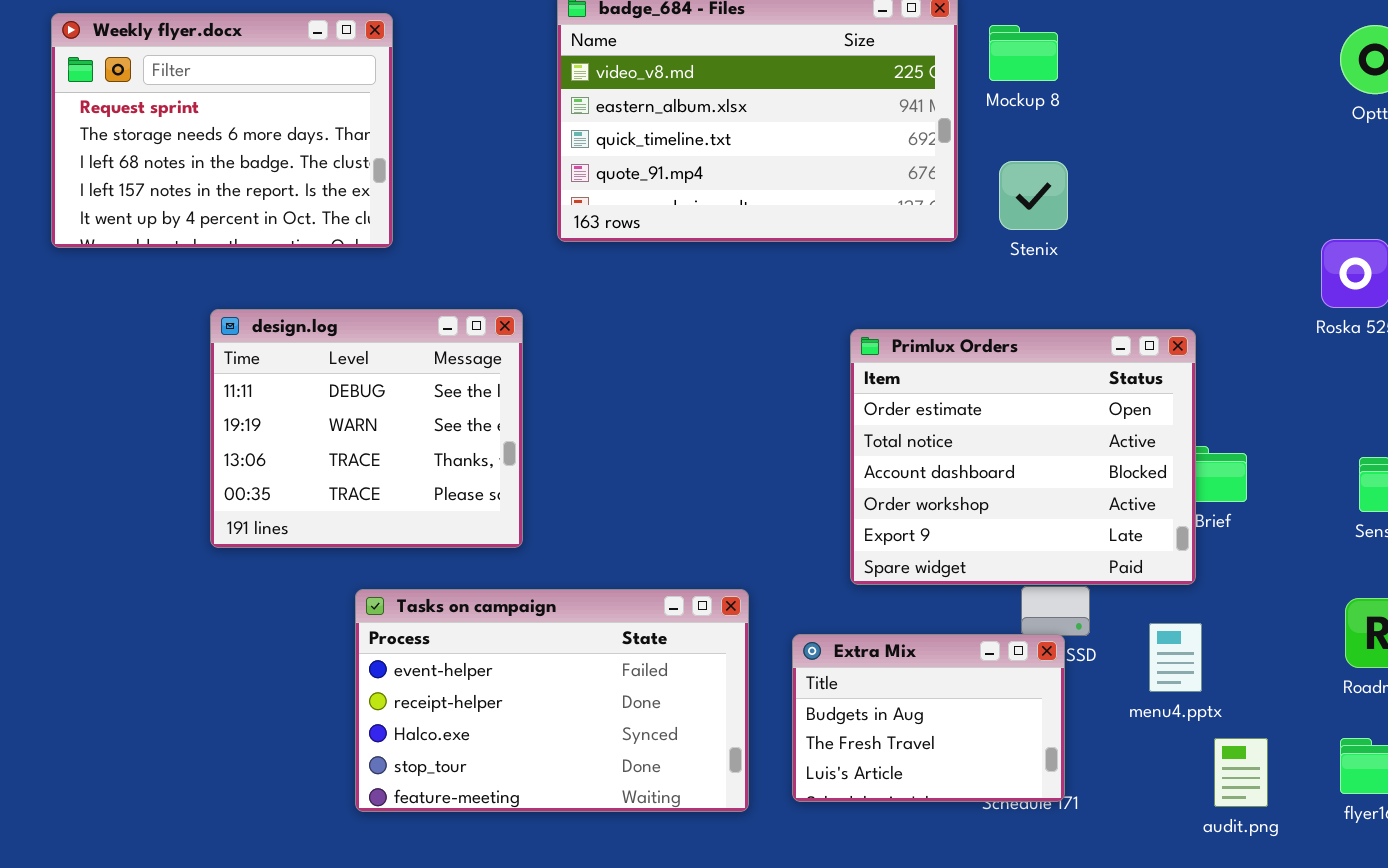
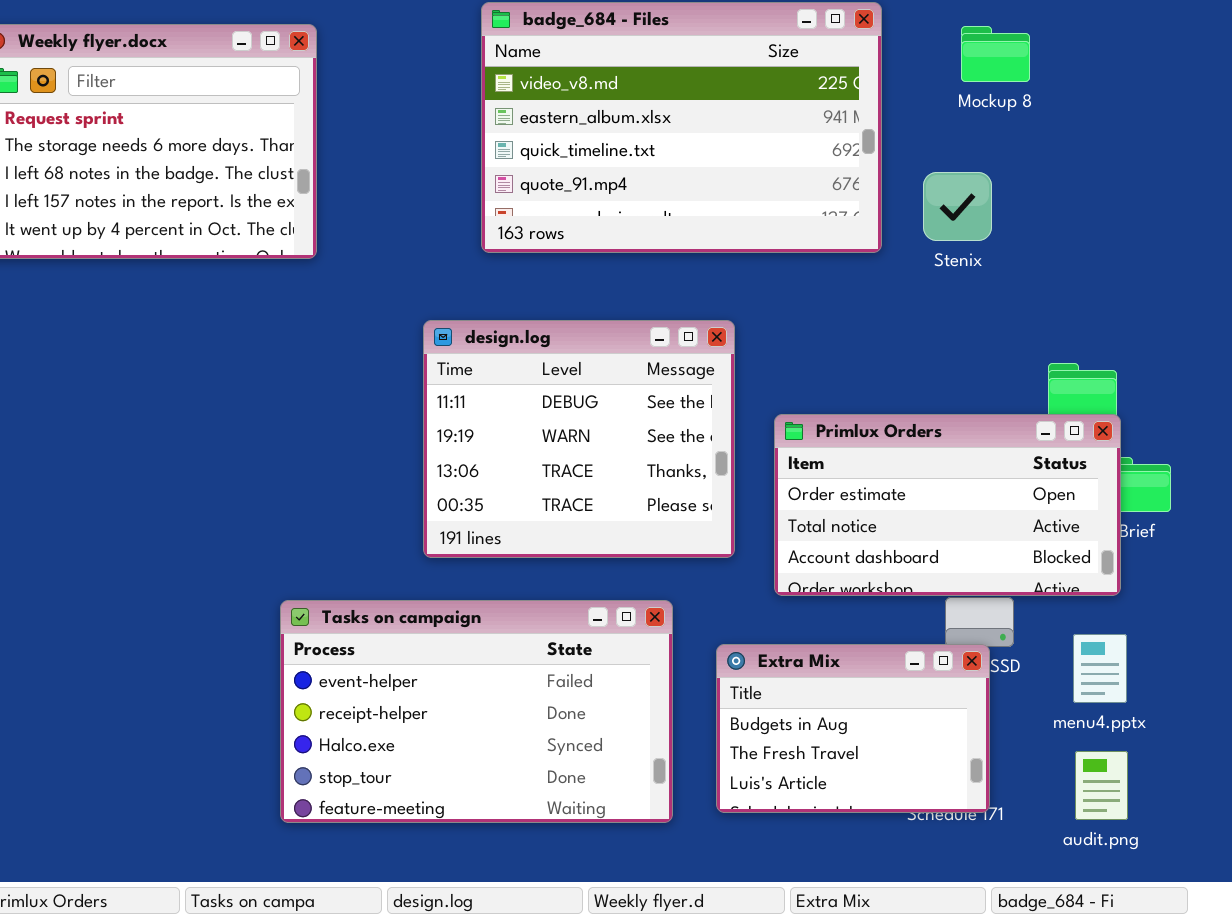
Mockup 8: [989,25,1058,81] -> [961,26,1030,82], moved
design.log: [210,309,523,548] -> [423,320,735,558], moved
Primlux Orders: [850,329,1196,585] -> [774,414,1121,596], resized
audit.png: [1214,738,1268,807] -> [1075,751,1128,820], moved

